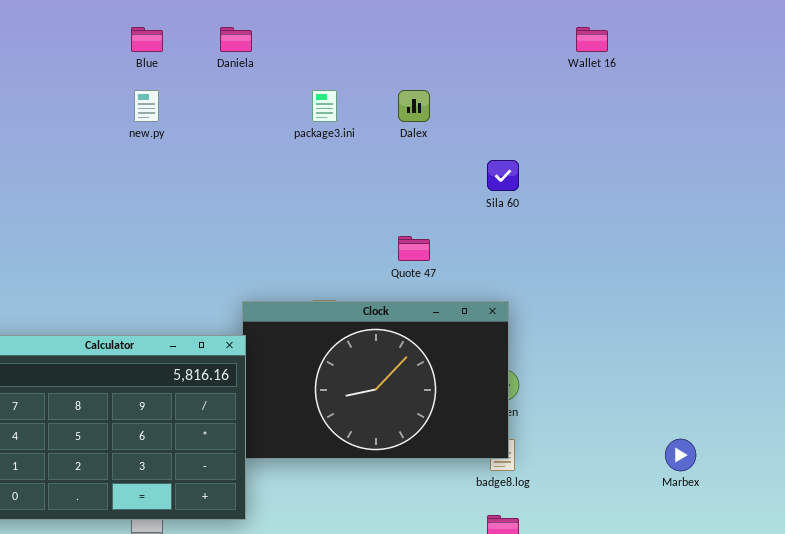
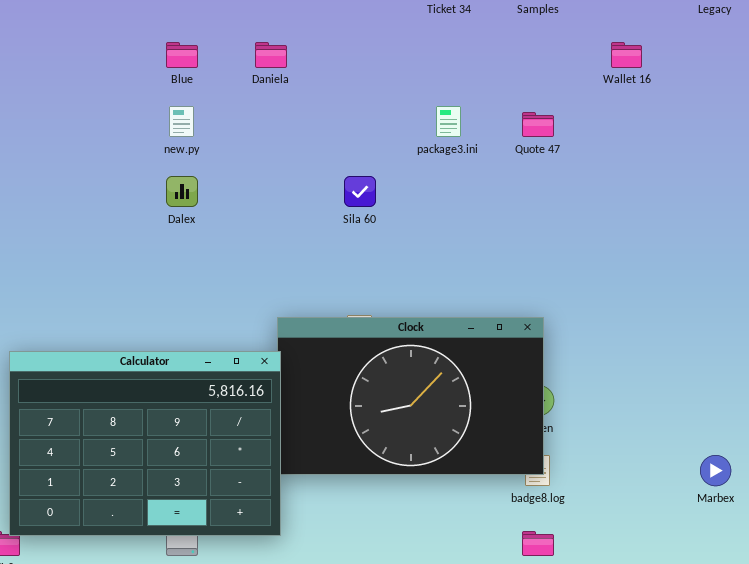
package3.ini: [312,90,337,122] -> [436,106,461,137], moved
Dalex: [398,90,430,122] -> [166,176,198,207], moved
Sila 60: [487,160,519,191] -> [344,176,376,207], moved
Quote 47: [398,236,430,261] -> [522,112,554,137], moved

